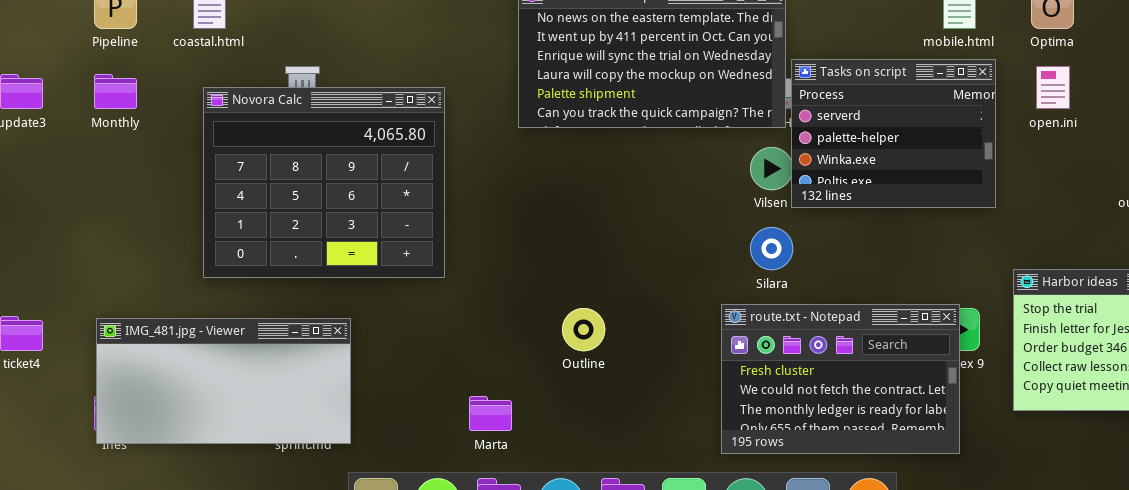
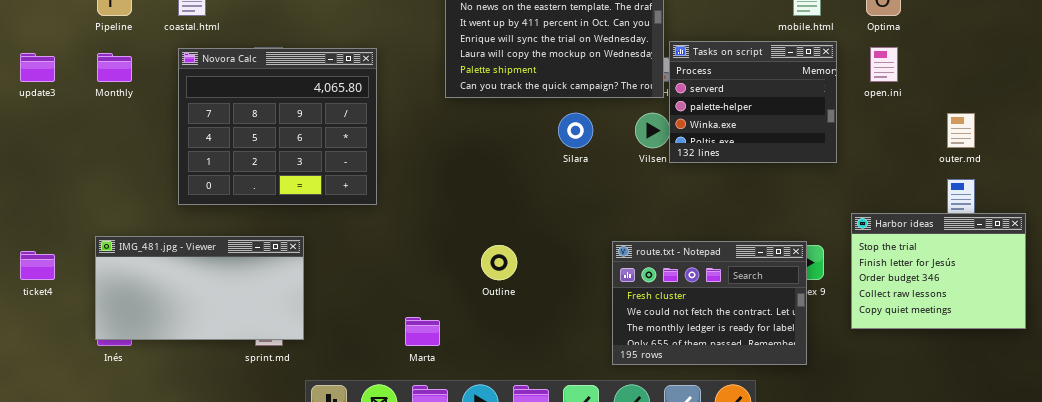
Novora Calc: [203,87,445,278] -> [178,48,377,205], moved
Silara: [750,227,793,270] -> [558,113,593,148], moved
IMG_481.jpg - Viewer: [96,318,351,444] -> [95,236,304,340], moved

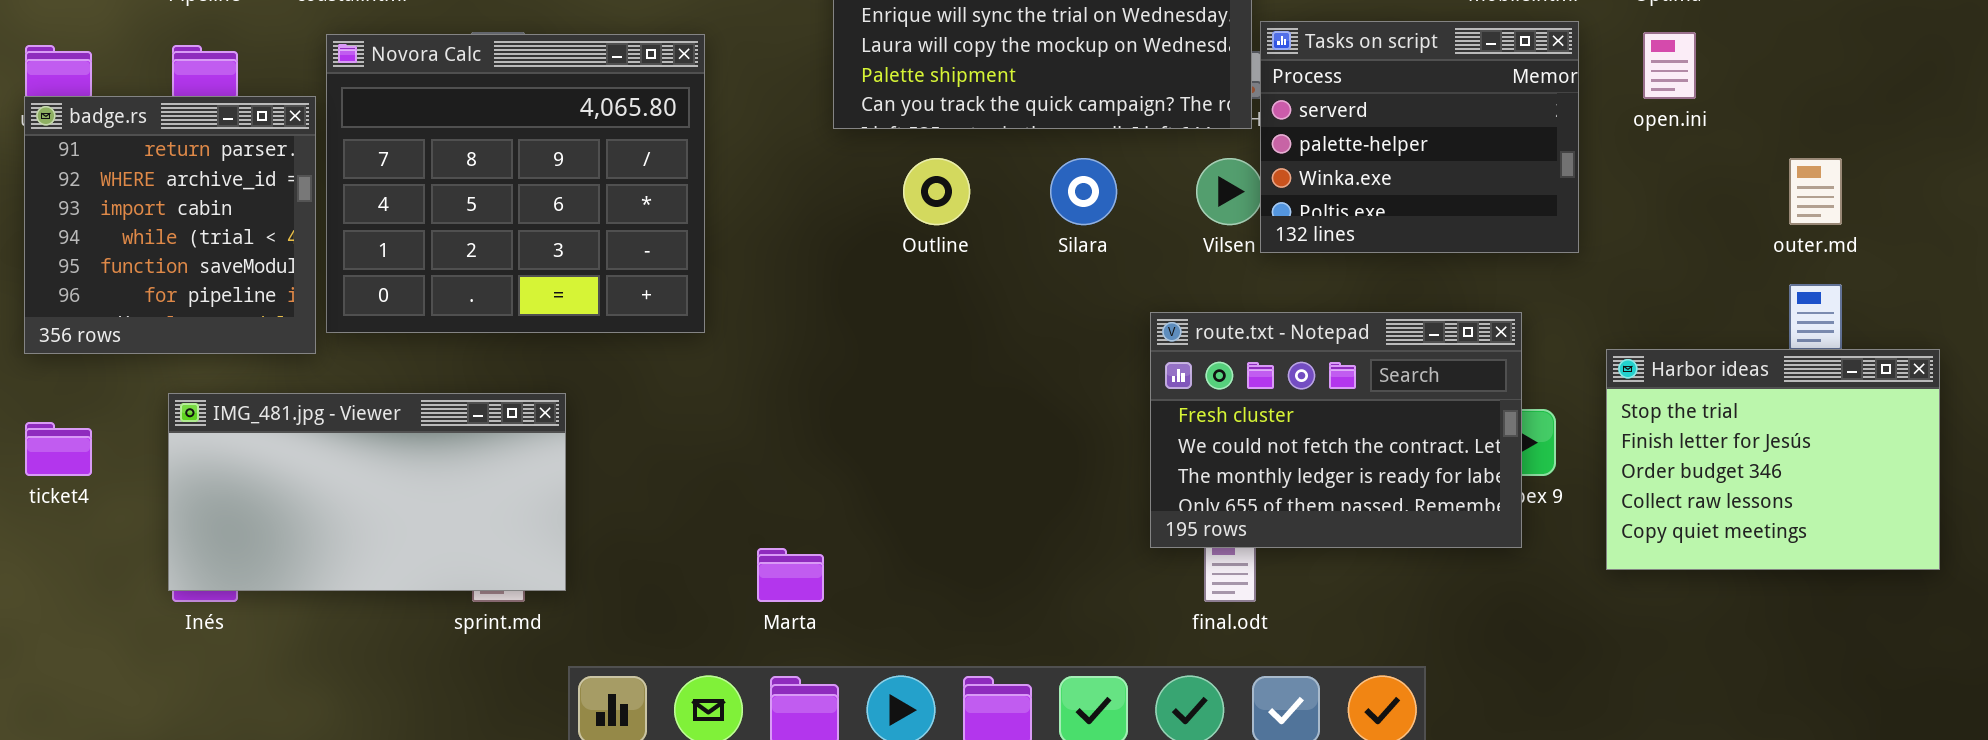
badge.rs: none -> [24,96,316,354], opened
route.txt - Notepad: [612,241,807,365] -> [1150,312,1522,548], moved
Outline: [481,245,517,280] -> [903,158,970,225], moved

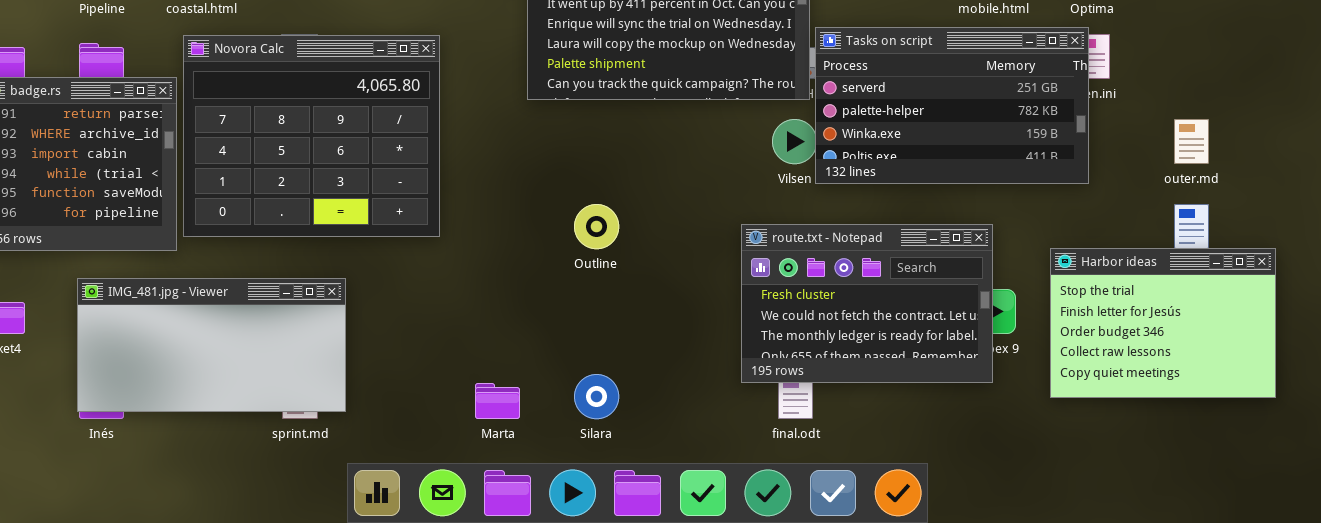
Tasks on script: [1260,21,1579,253] -> [815,27,1089,184], resized
Outline: [903,158,970,225] -> [574,204,619,249], moved
Silara: [1050,158,1117,225] -> [574,374,619,419], moved

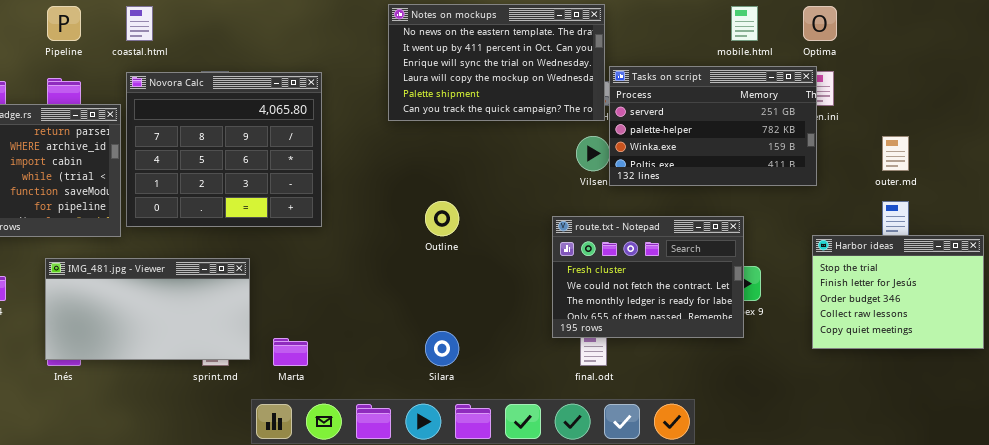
Harbor ideas: [1050,248,1276,398] -> [812,235,984,349], moved
Marta: [475,383,520,419] -> [273,338,308,366], moved

